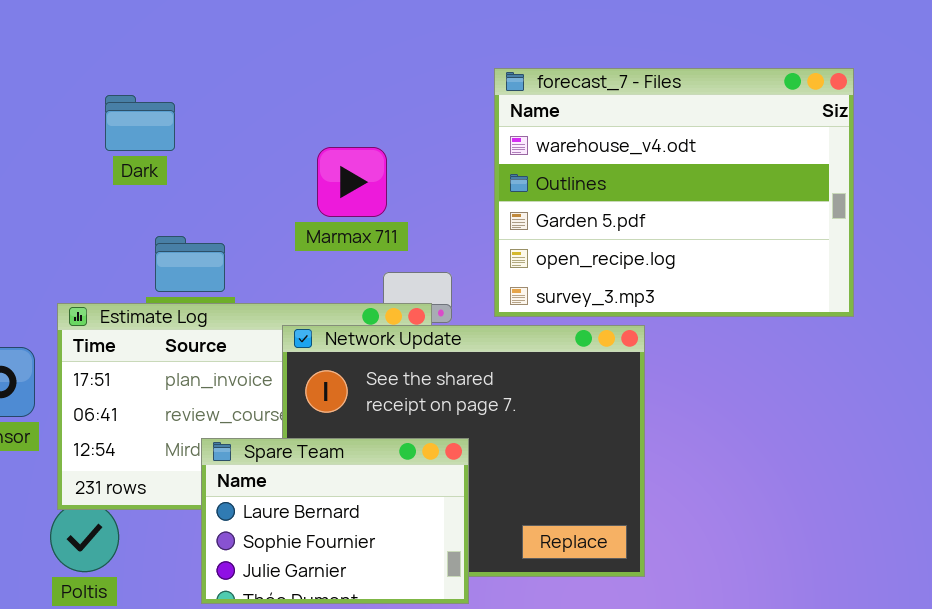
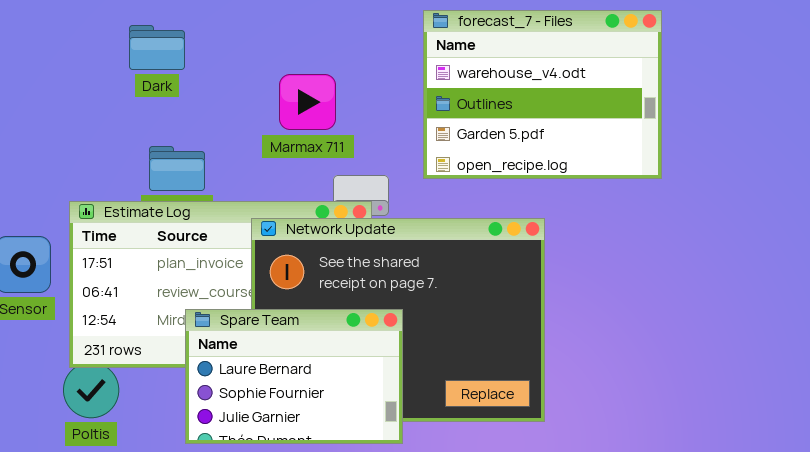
forecast_7 - Files: [494,68,854,317] -> [423,10,662,179], resized
Dark: [105,95,175,151] -> [129,25,185,70], moved

